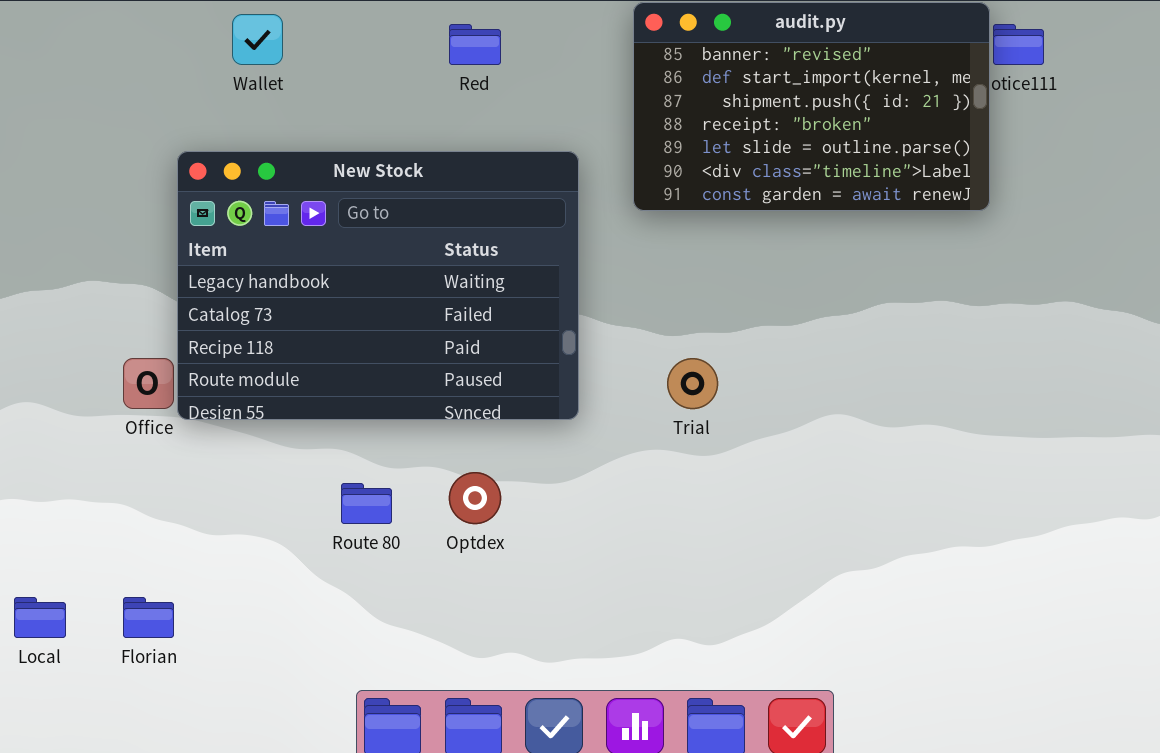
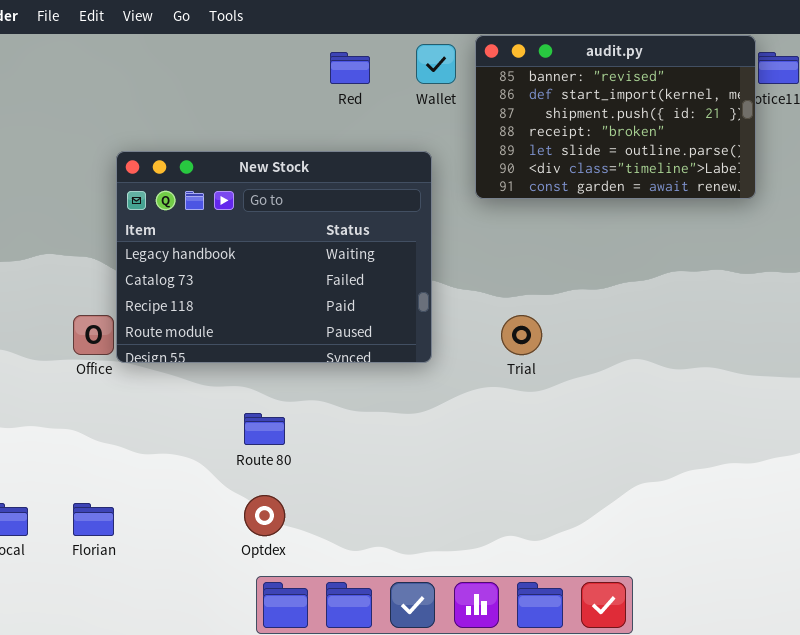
Wallet: [232,14,283,65] -> [416,44,456,84], moved
Optdex: [449,472,501,524] -> [244,495,285,536], moved

